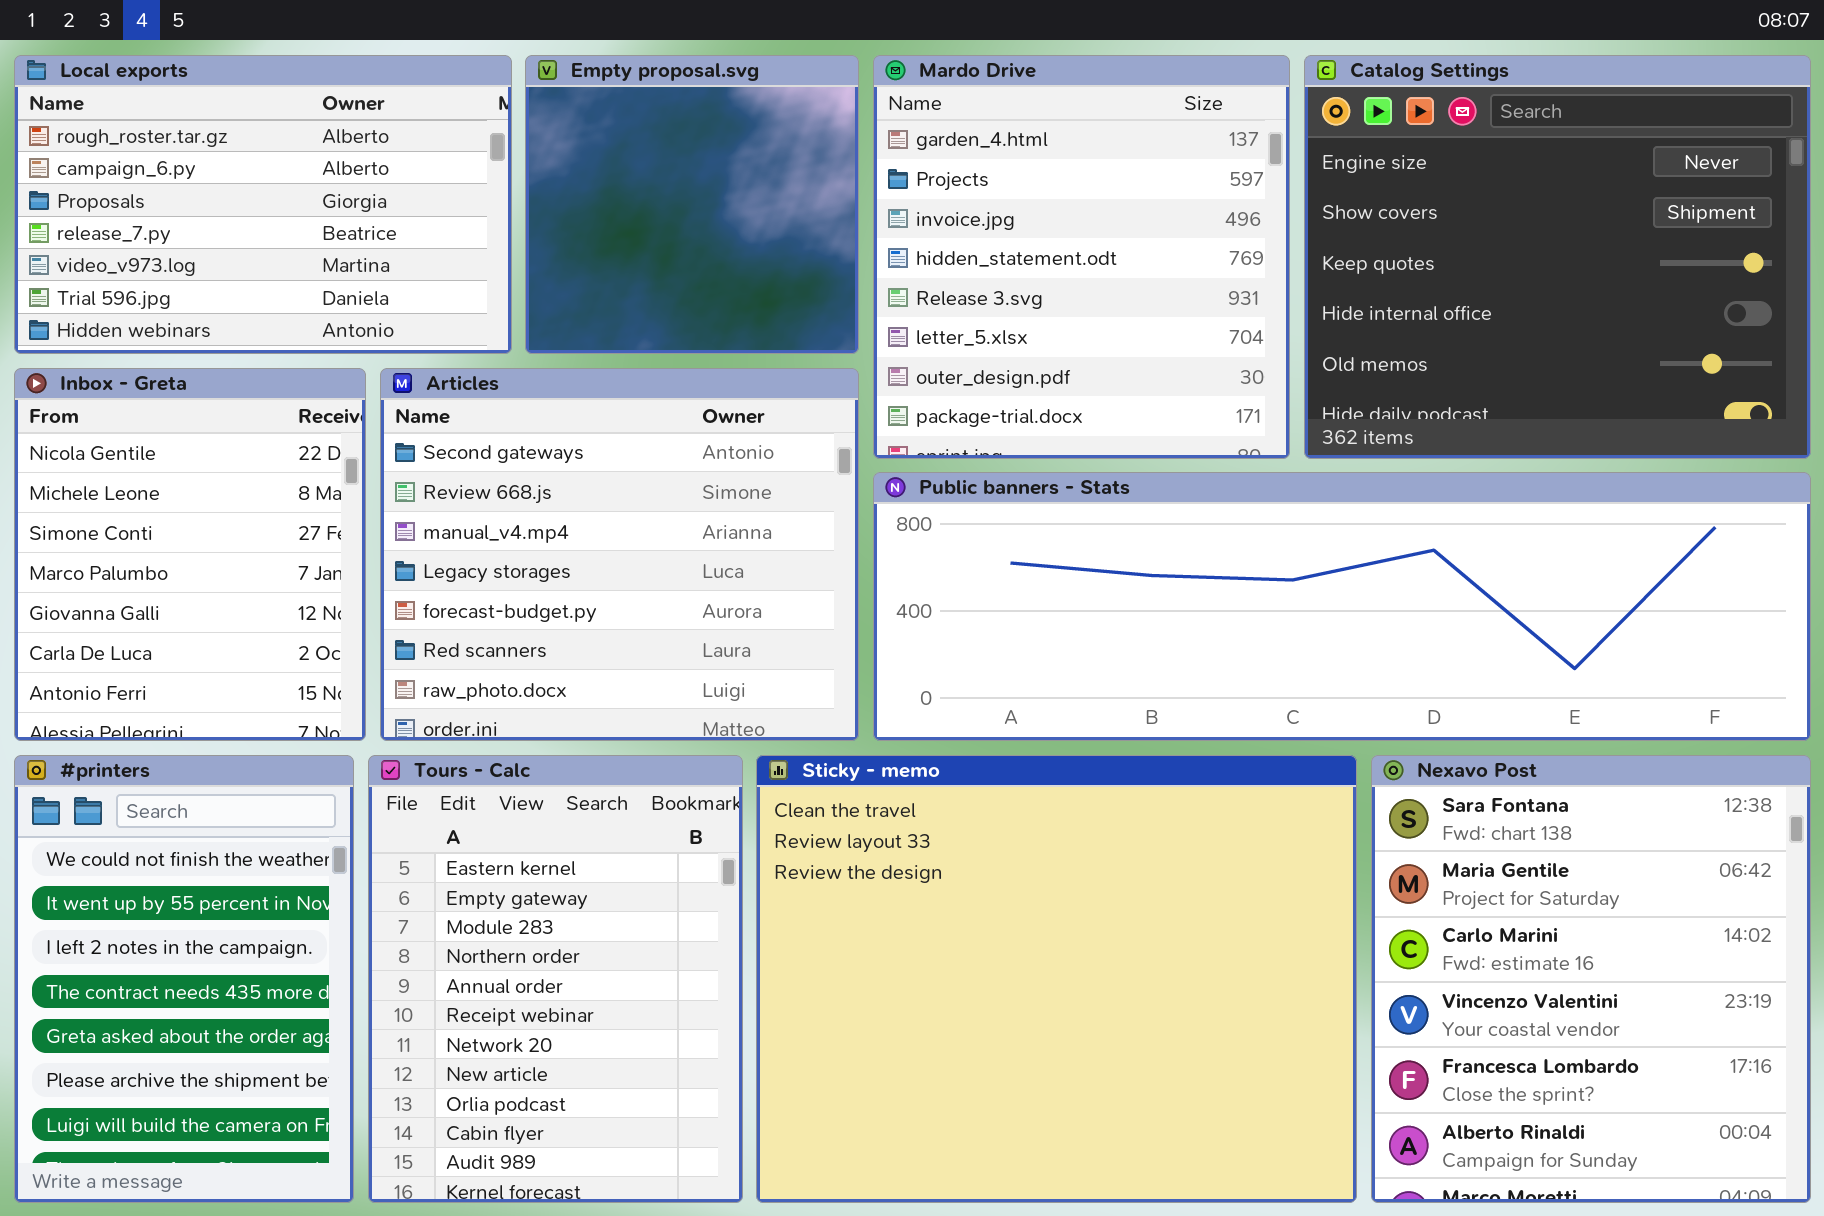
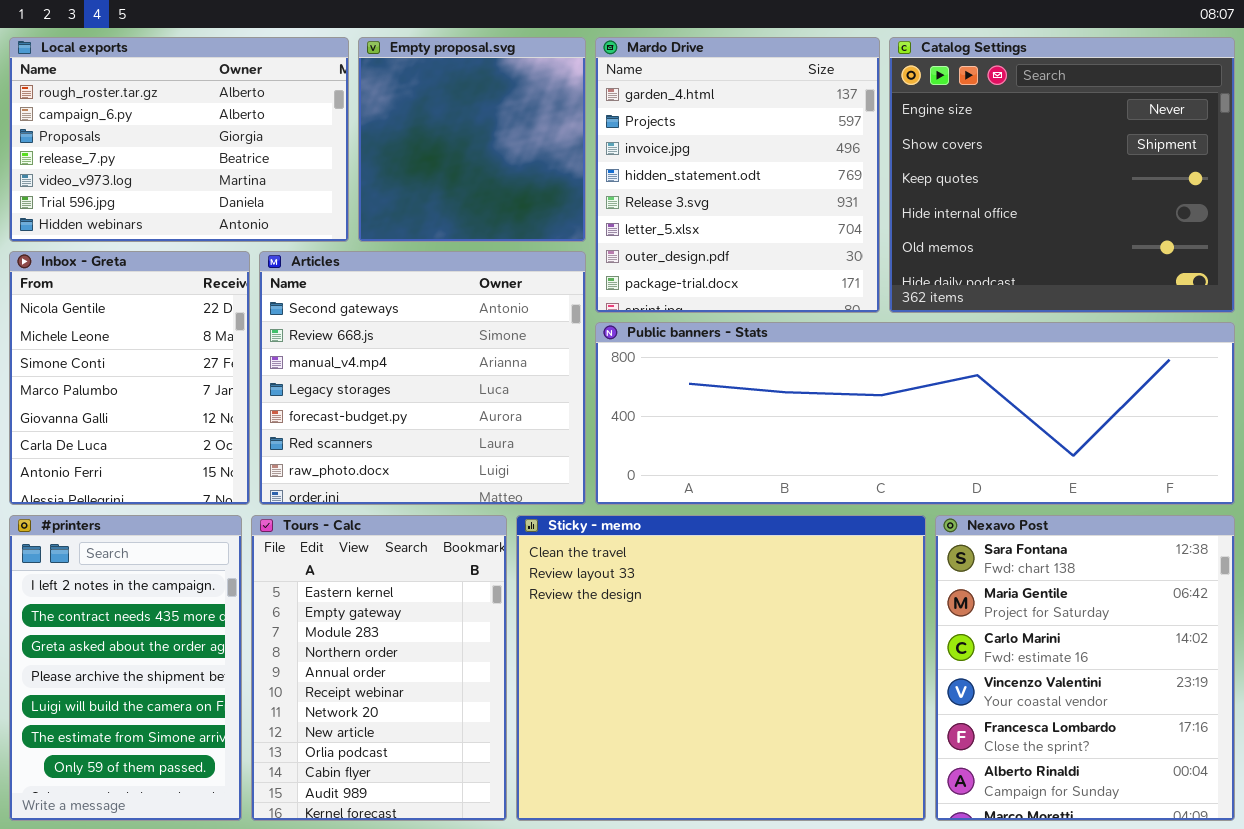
#printers: [14,755,354,1203] -> [9,515,242,821], scrolled down 2 rows

